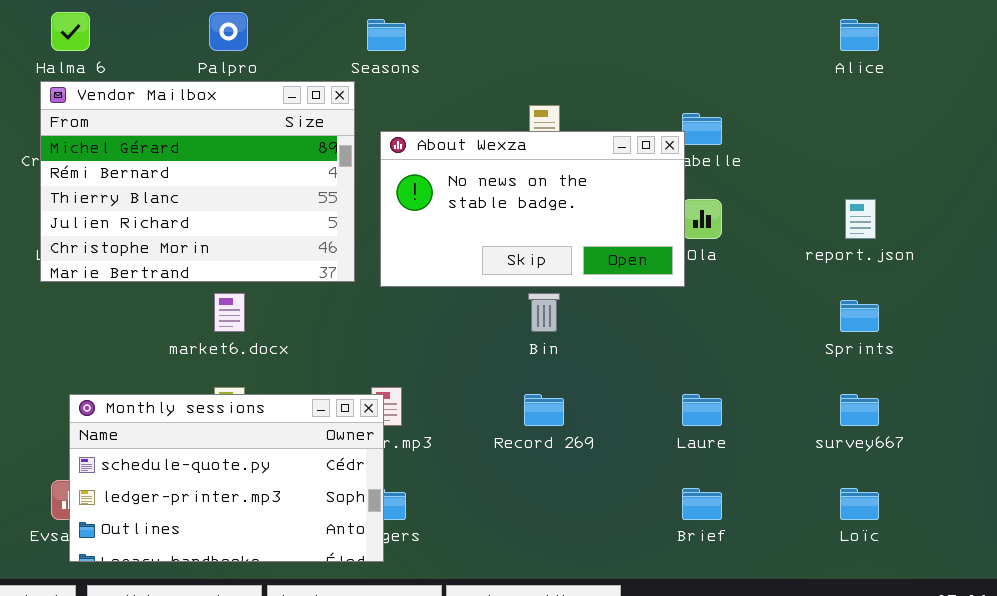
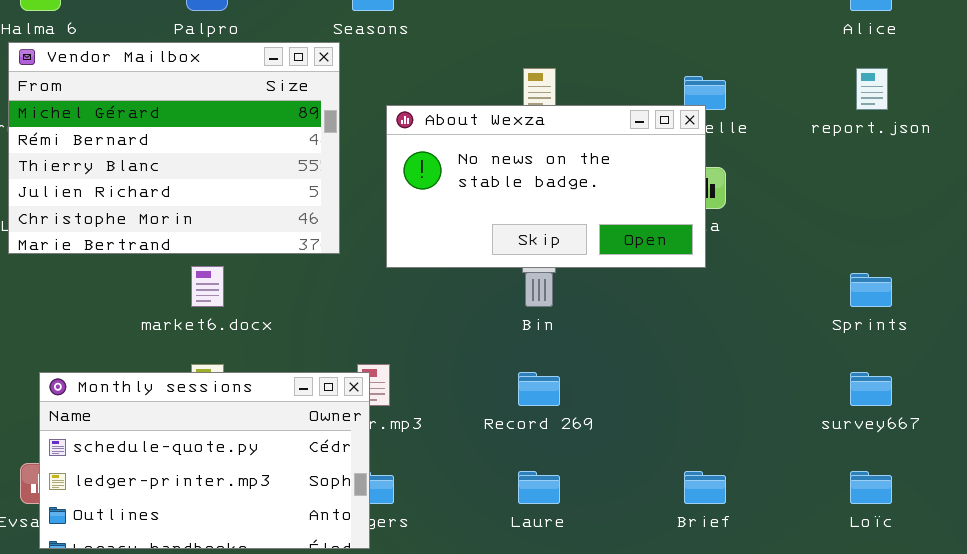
About Wexza: [380,131,685,287] -> [386,105,706,268], moved
report.json: [845,199,876,239] -> [856,68,888,110], moved
Laure: [682,394,722,426] -> [518,471,560,504], moved

